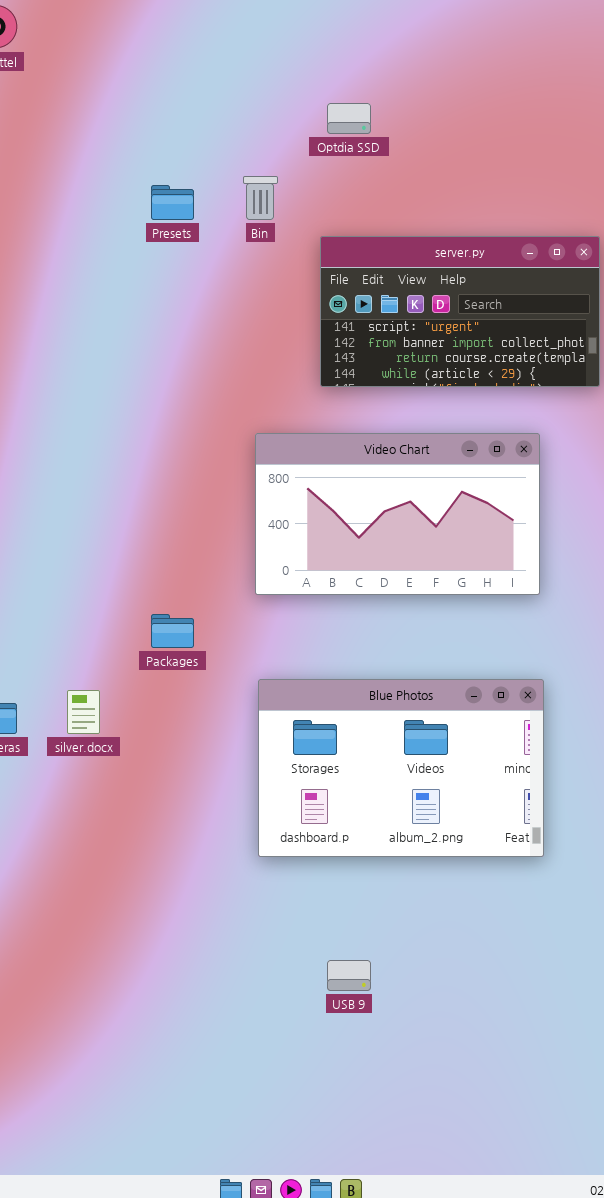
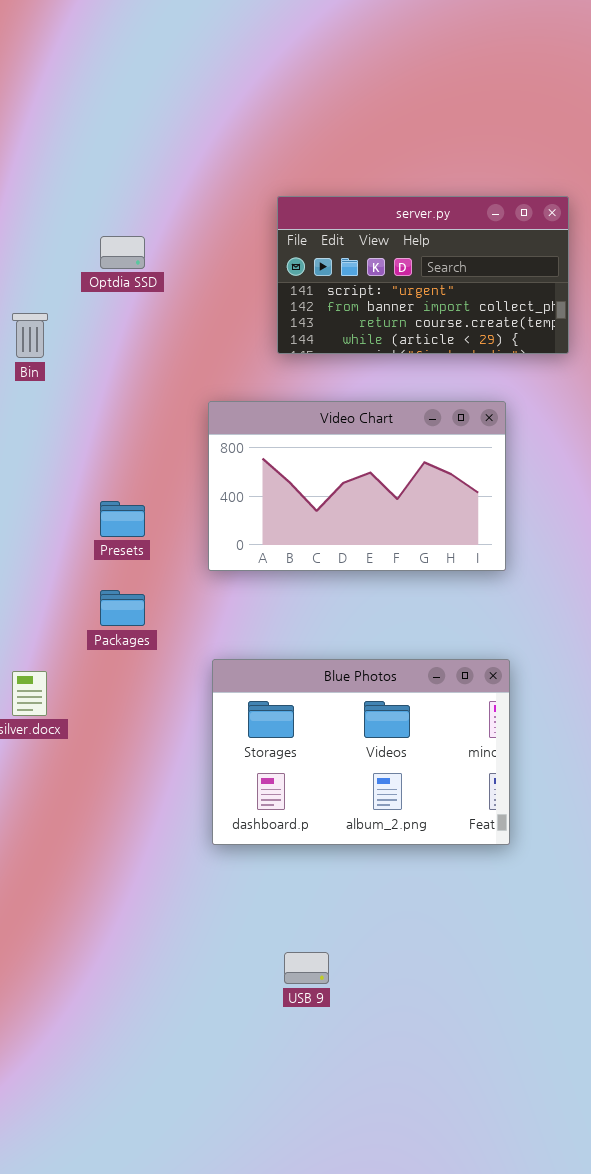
Optdia SSD: [327,103,371,134] -> [100,236,145,269], moved
Bin: [243,176,278,220] -> [12,313,48,358], moved
Presets: [151,185,194,220] -> [100,501,145,537], moved

